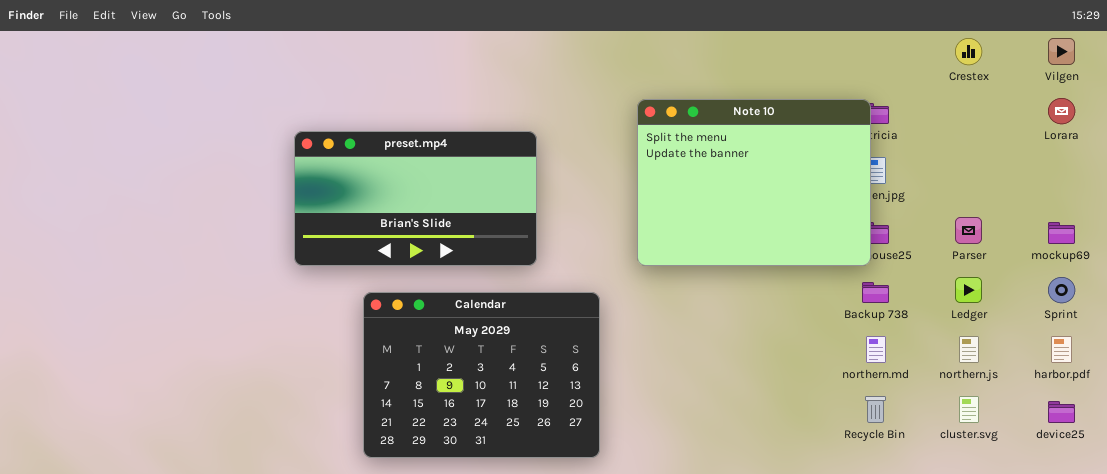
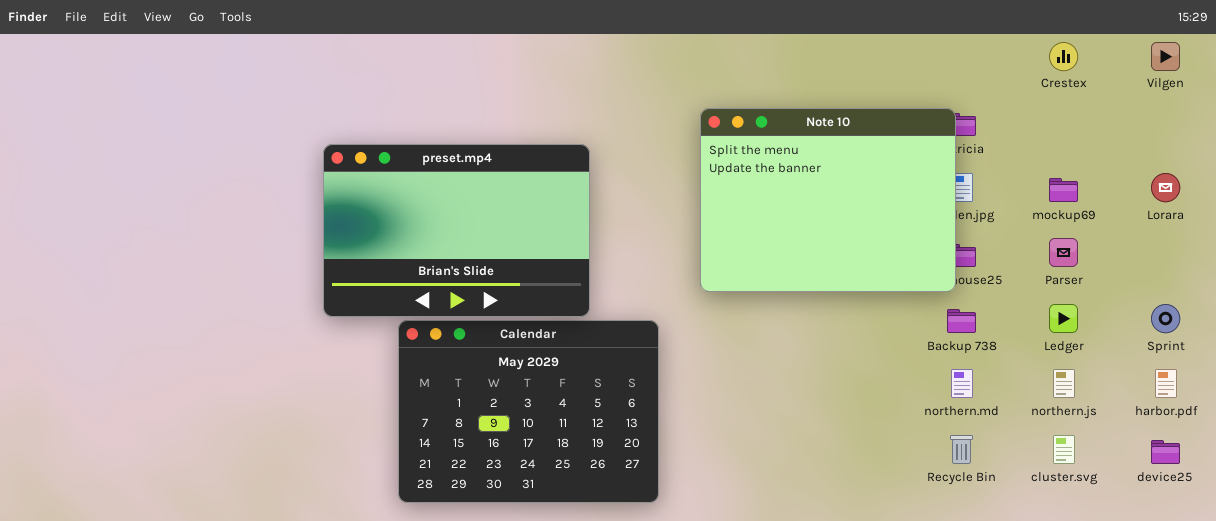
Lorara: [1048,98,1075,124] -> [1151,173,1180,202], moved
preset.mp4: [294,131,537,266] -> [323,144,590,317], resized
mockup69: [1048,222,1075,244] -> [1049,178,1078,202], moved

